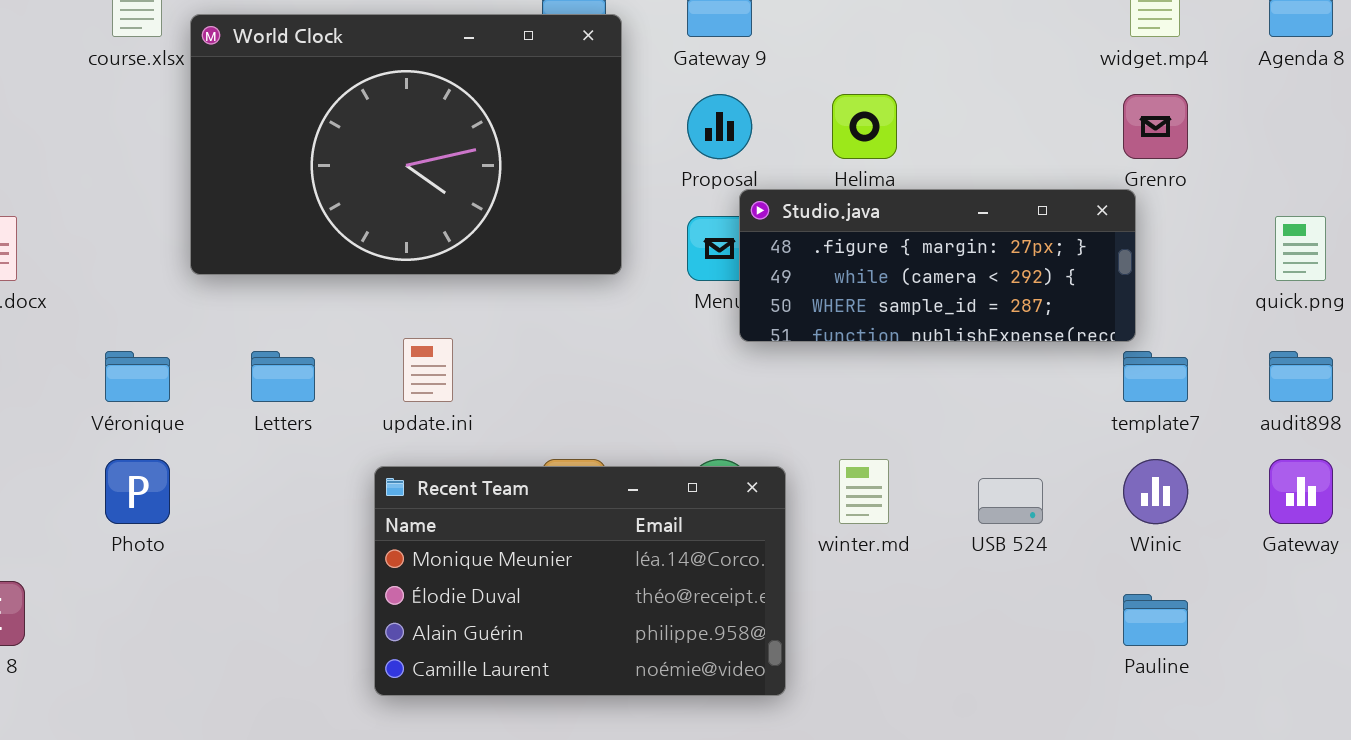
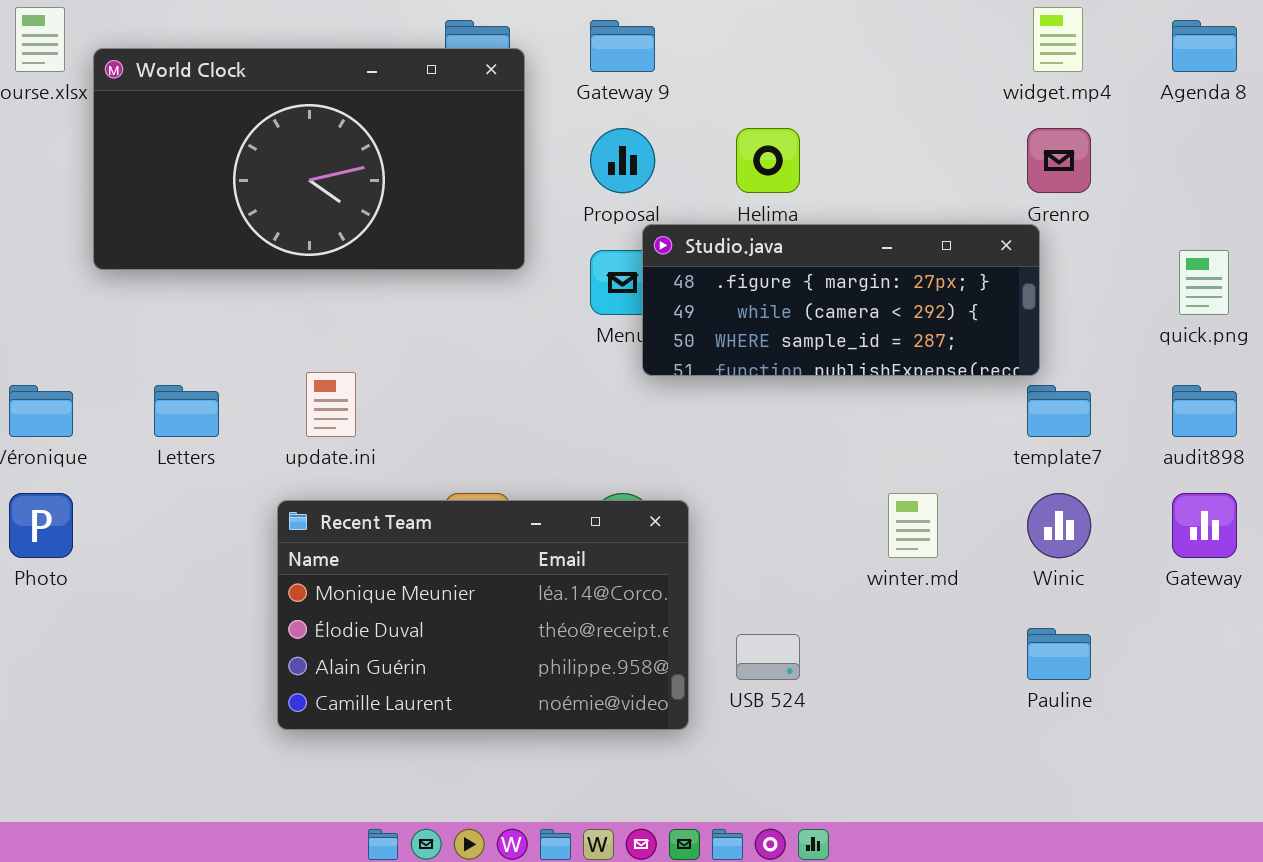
World Clock: [190,14,622,275] -> [93,48,525,270], resized
winter.md: [839,459,889,524] -> [888,493,938,558], moved
USB 524: [978,478,1043,524] -> [736,634,800,680], moved

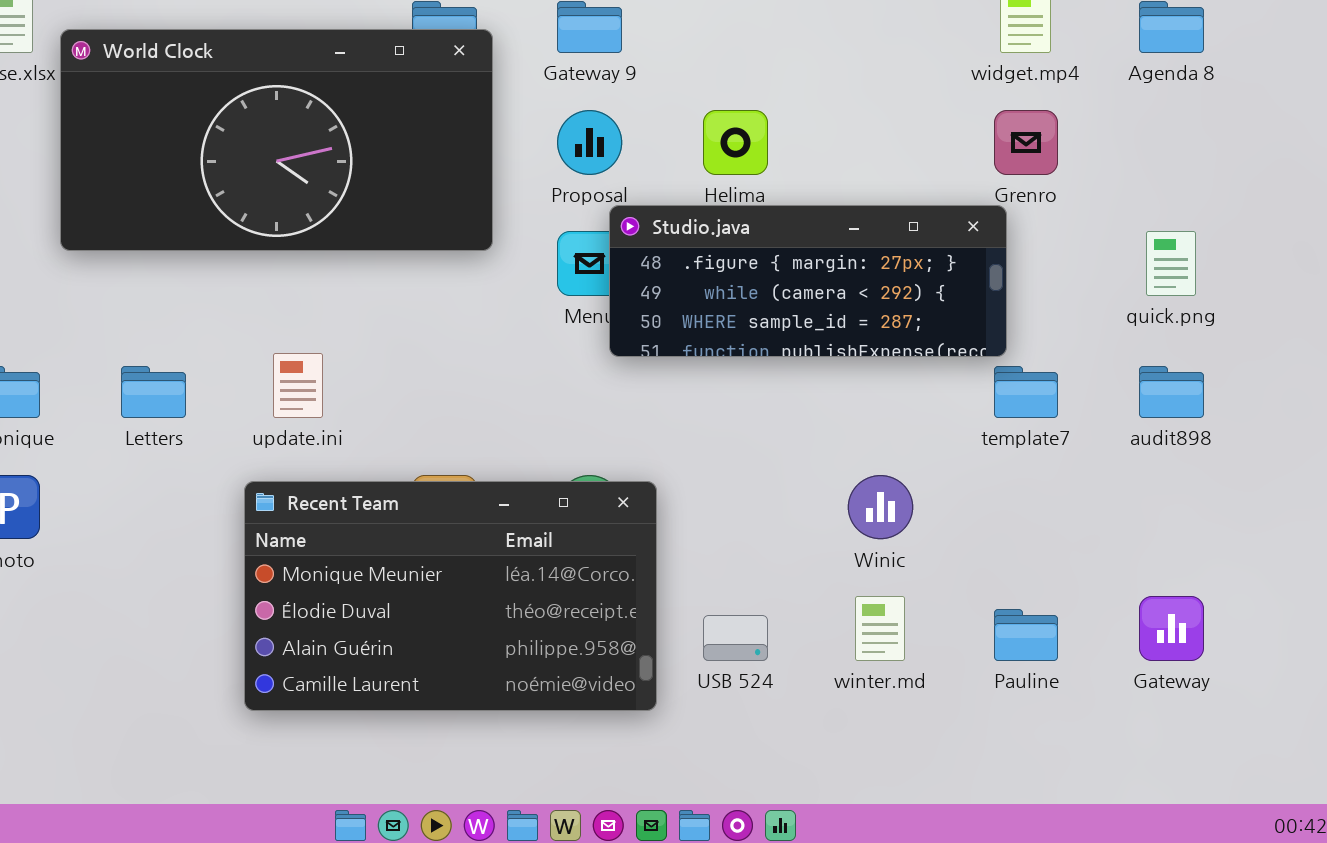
winter.md: [888,493,938,558] -> [855,596,905,661], moved
Winic: [1027,493,1091,558] -> [848,475,913,539], moved
Gateway: [1172,493,1237,558] -> [1139,596,1204,661], moved

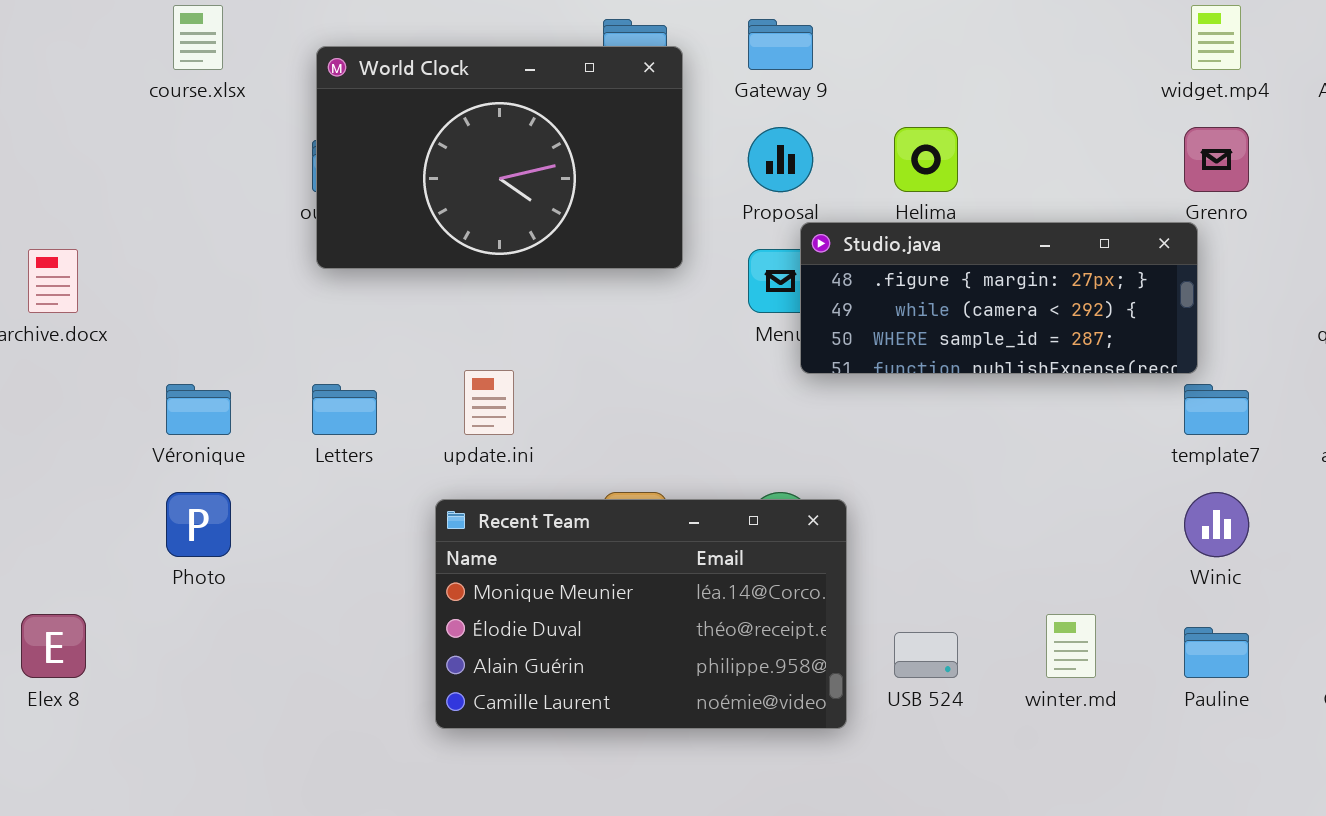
World Clock: [60,29,493,251] -> [316,46,683,269], resized
Winic: [848,475,913,539] -> [1184,492,1249,557], moved

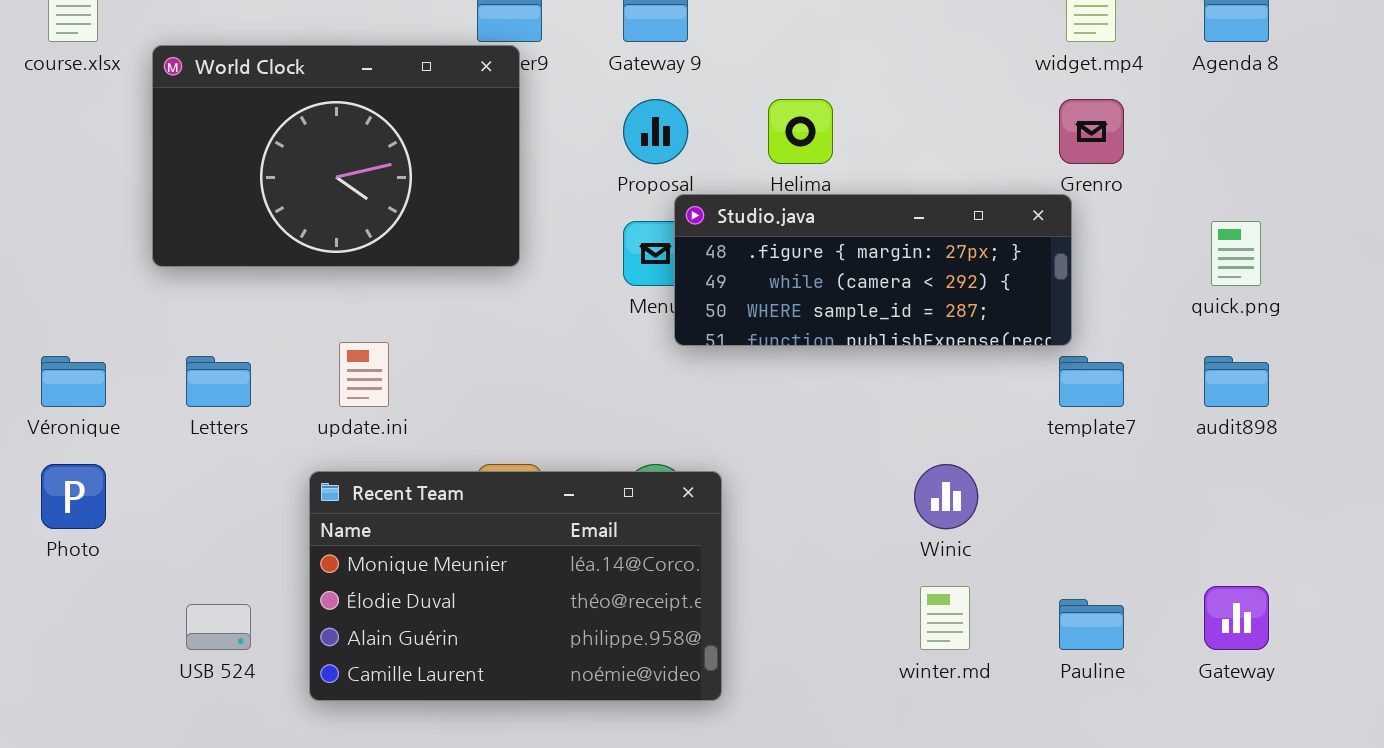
World Clock: [316,46,683,269] -> [152,45,520,267], moved
Winic: [1184,492,1249,557] -> [914,464,978,529], moved
USB 524: [894,632,958,678] -> [186,604,251,650], moved

